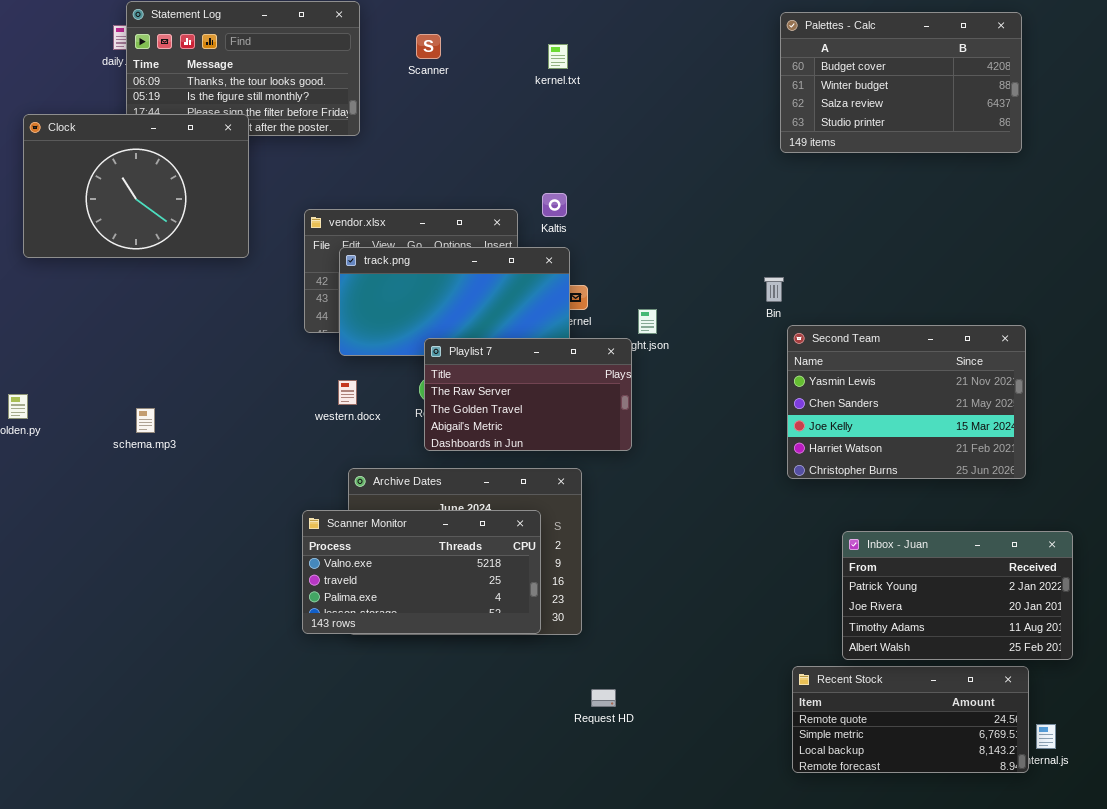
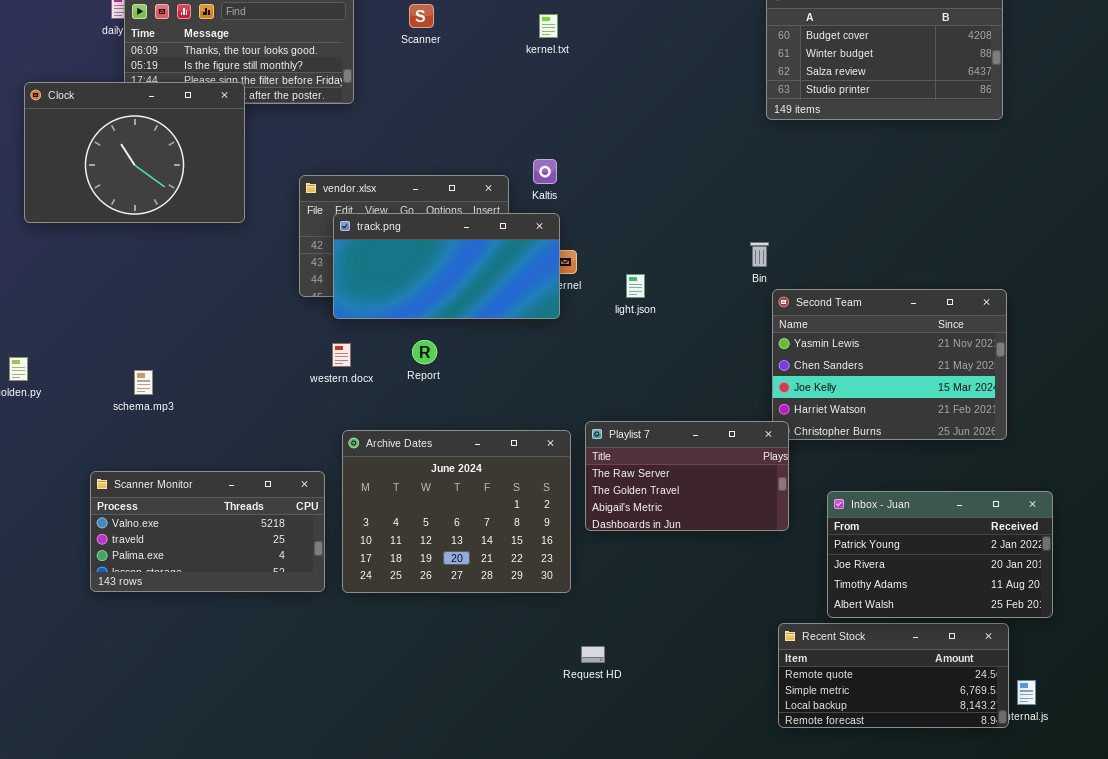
Playlist 7: [424,338,632,451] -> [585,421,789,531], moved
Scanner Monitor: [302,510,541,634] -> [90,471,325,592], moved

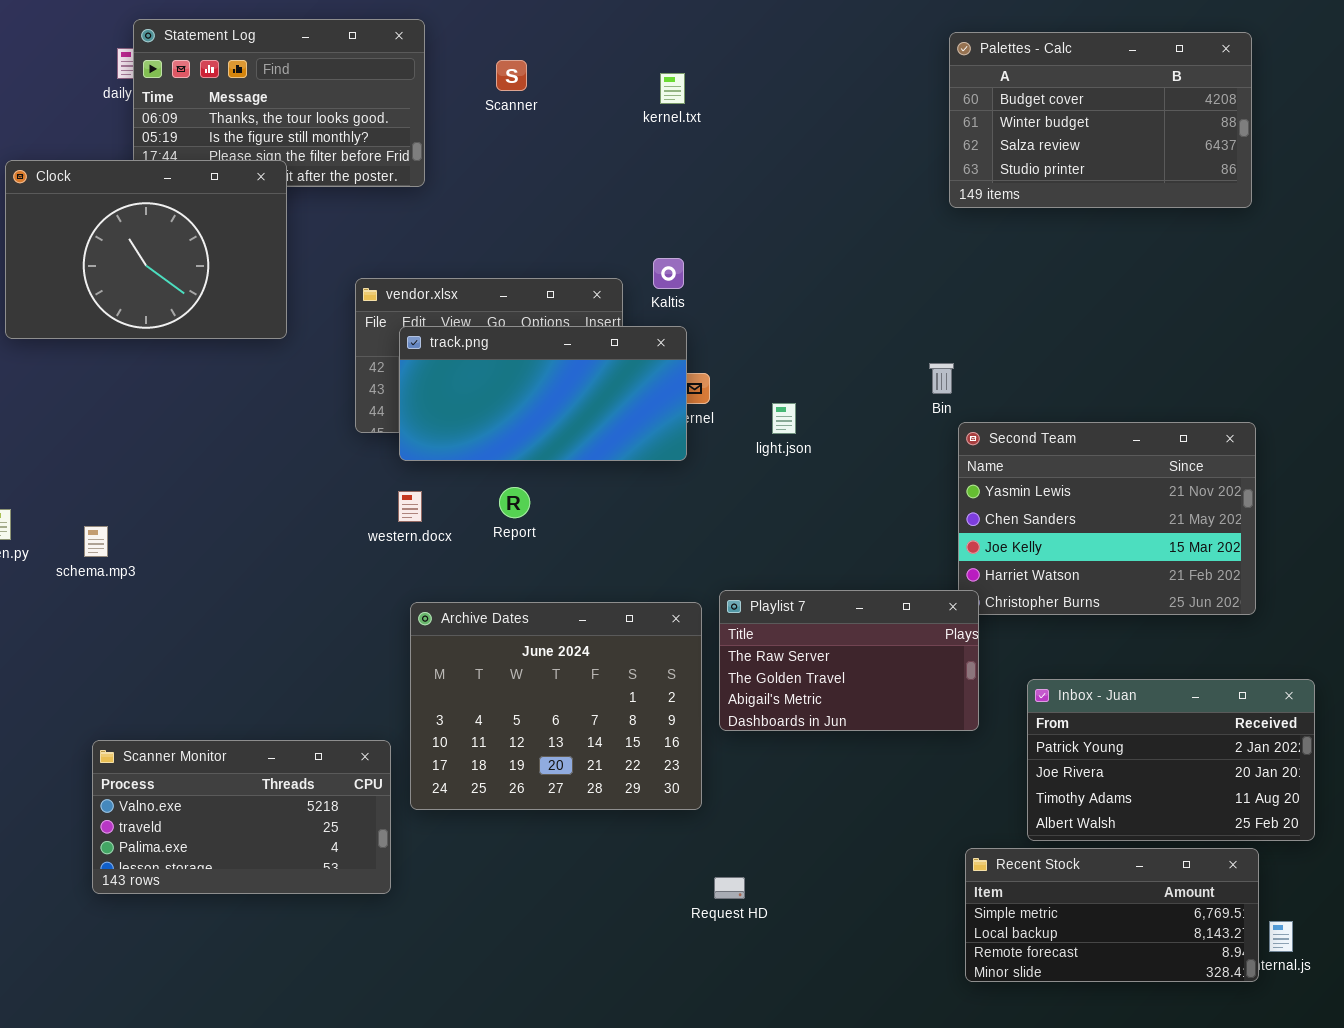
schema.mp3: [134,370,153,395] -> [84,526,108,557], moved
Scanner Monitor: [90,471,325,592] -> [92,740,391,894], moved
Recent Stock: [778,623,1009,728] -> [965,848,1259,982], scrolled down 1 row

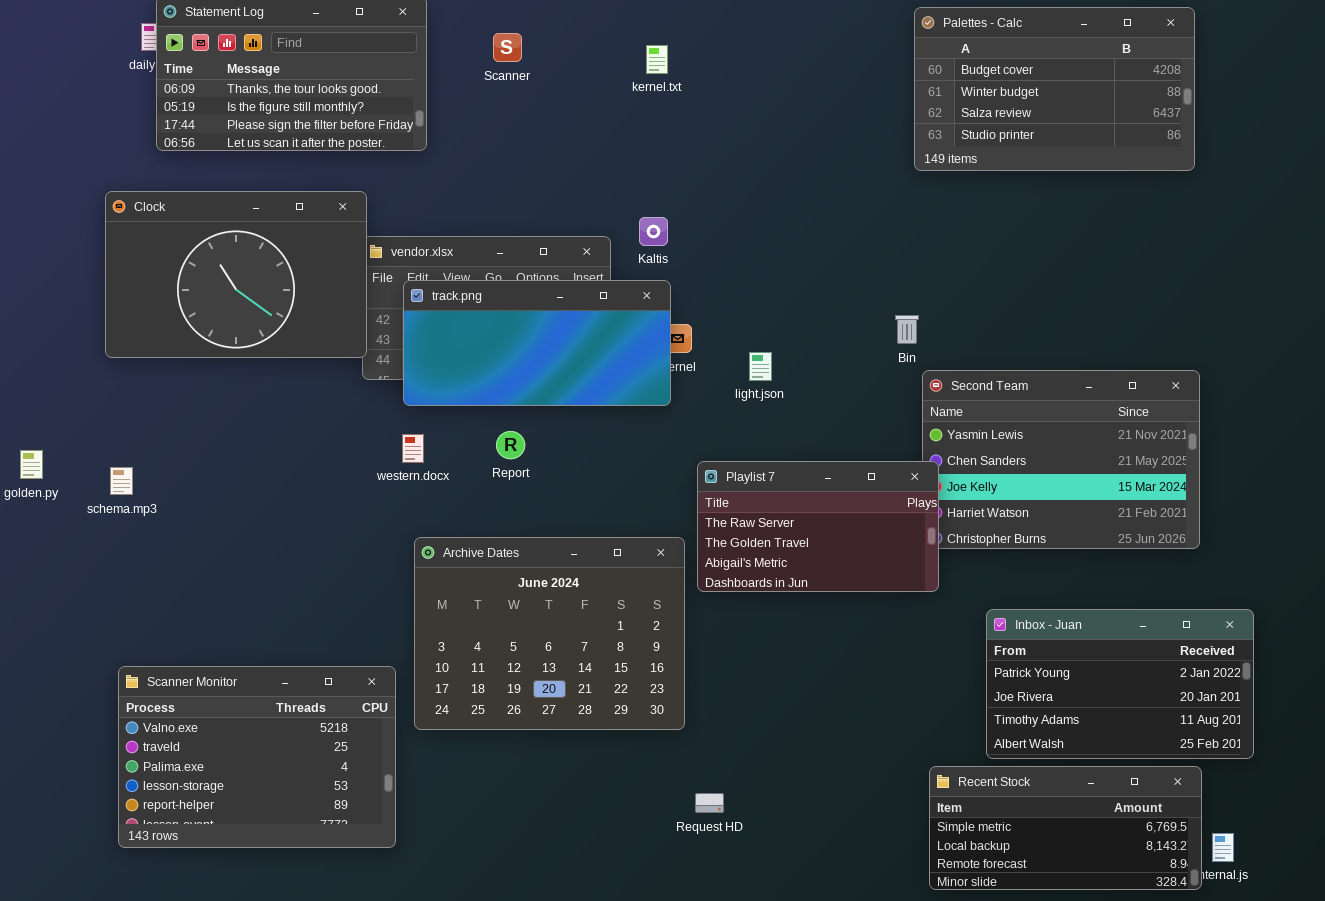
Clock: [5,160,287,339] -> [105,191,367,358], moved
Playlist 7: [719,590,979,731] -> [697,461,939,592], moved
Scanner Monitor: [92,740,391,894] -> [118,666,396,848], resized

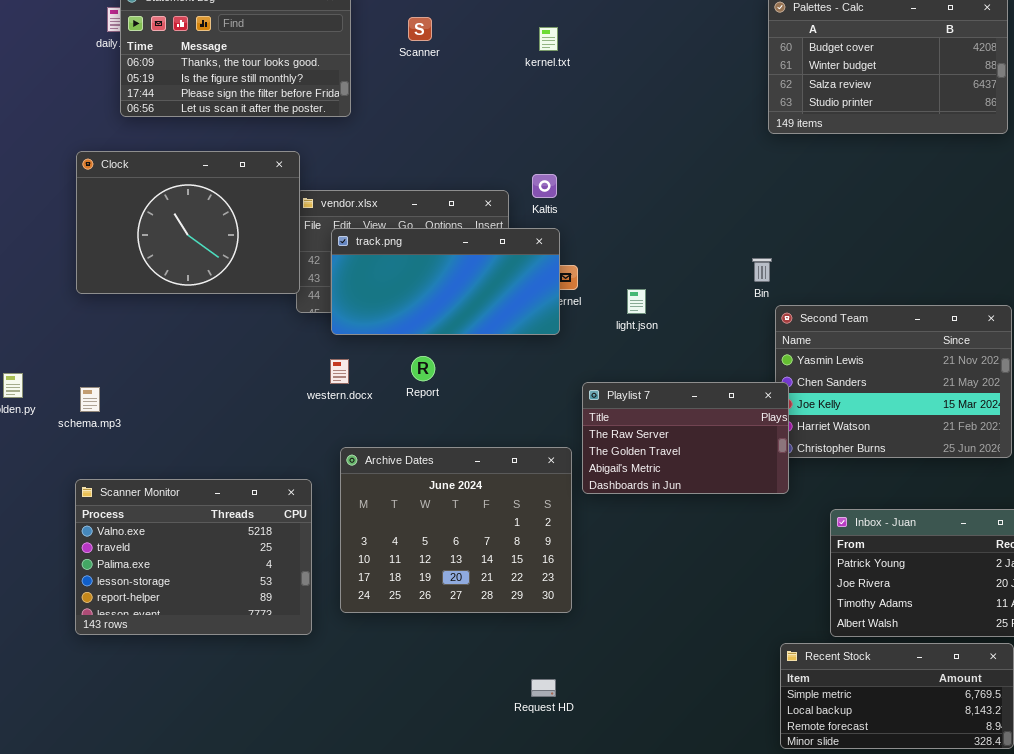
Scanner Monitor: [118,666,396,848] -> [75,479,312,635], moved
Request HD: [695,793,724,813] -> [531,679,556,697], moved

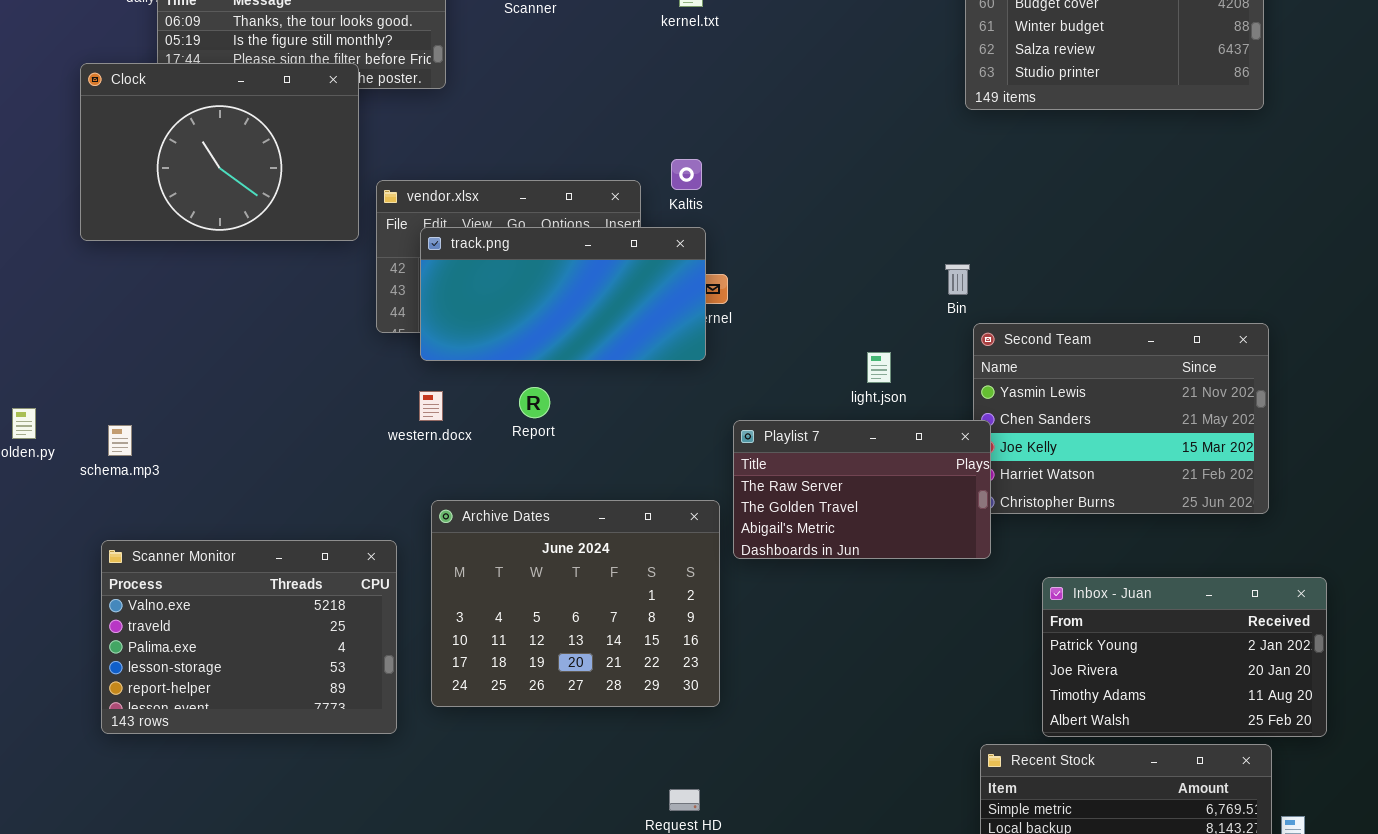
Clock: [76,151,300,294] -> [80,63,359,241], moved
light.json: [627,289,646,314] -> [867,352,891,383], moved

